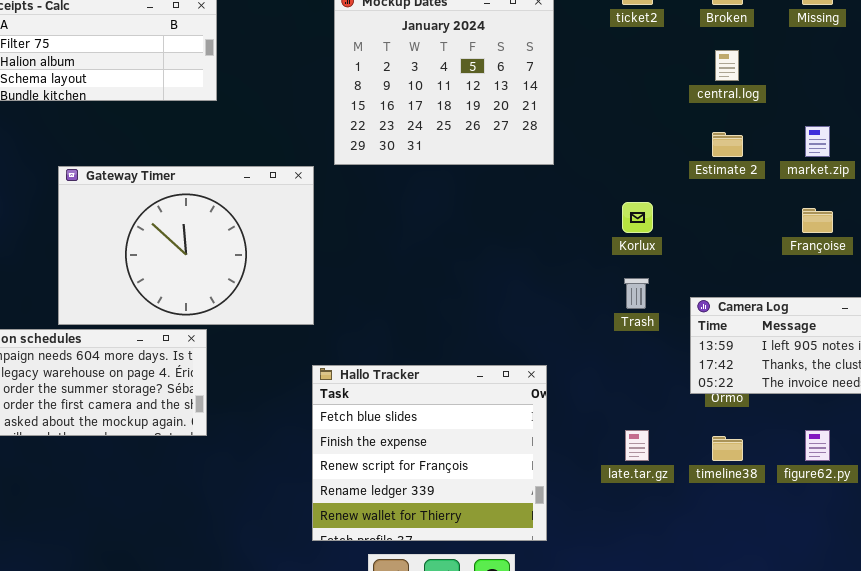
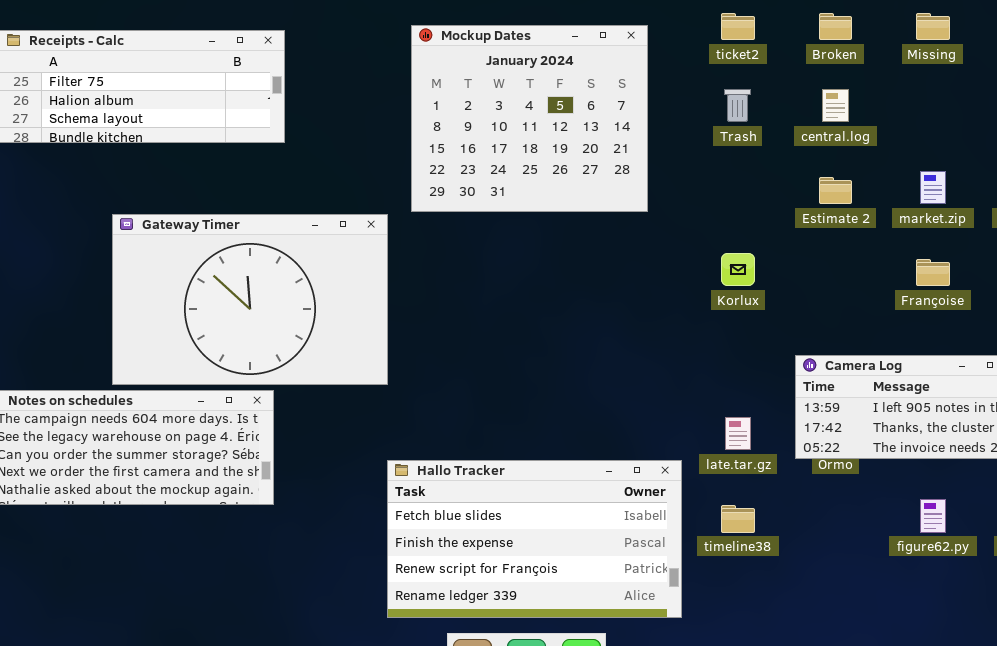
Trash: [624,278,649,309] -> [724,89,751,122], moved
Hallo Tracker: [312,365,547,541] -> [387,460,682,618], resized
late.tar.gz: [625,430,649,461] -> [725,417,751,450], moved
timeline38: [712,436,743,461] -> [721,505,755,533], moved

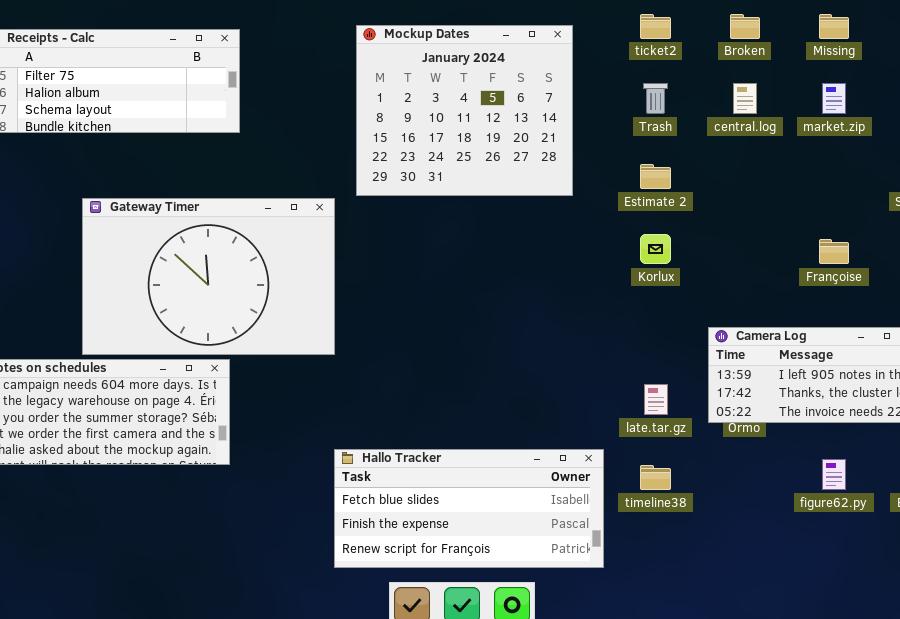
market.zip: [920,171,946,204] -> [822,83,846,114], moved
Estimate 2: [819,177,852,204] -> [640,164,671,189], moved
Hallo Tracker: [387,460,682,618] -> [334,449,604,568], resized

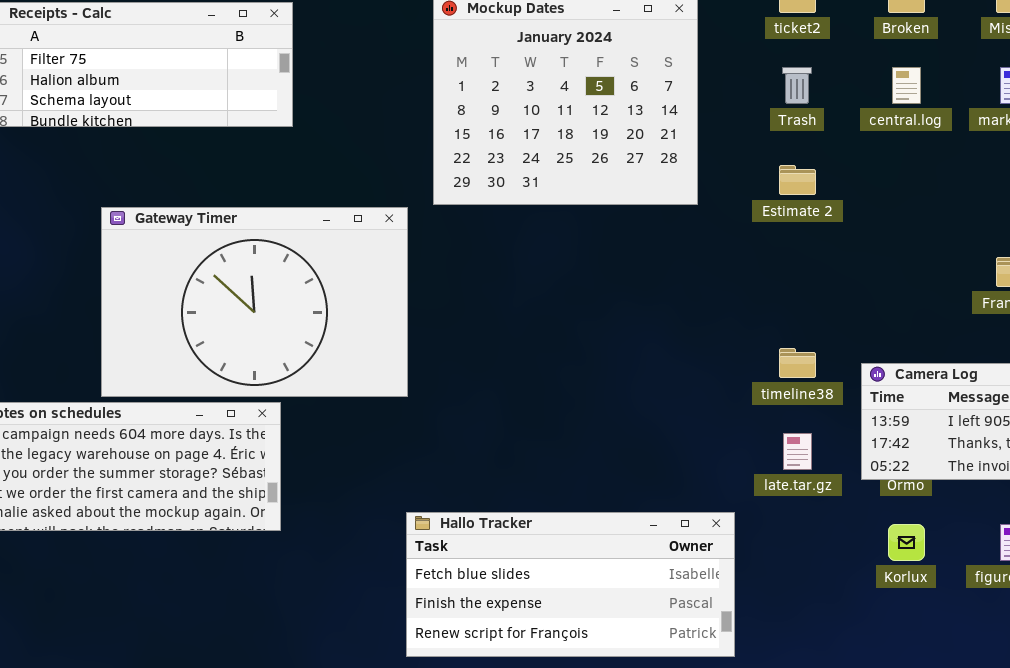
Korlux: [640,234,671,264] -> [888,524,925,561], moved
timeline38: [640,465,671,490] -> [779,348,816,378], moved

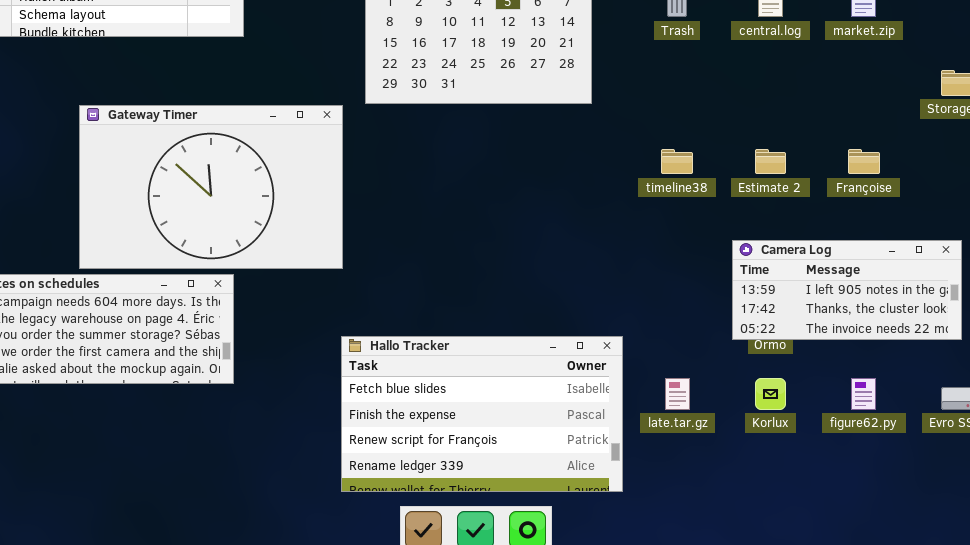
Estimate 2: [779,165,816,195] -> [755,149,786,174], moved
timeline38: [779,348,816,378] -> [661,149,693,174], moved
late.tar.gz: [783,433,812,470] -> [665,378,690,410], moved
Hallo Tracker: [406,512,735,657] -> [341,336,623,492], resized

